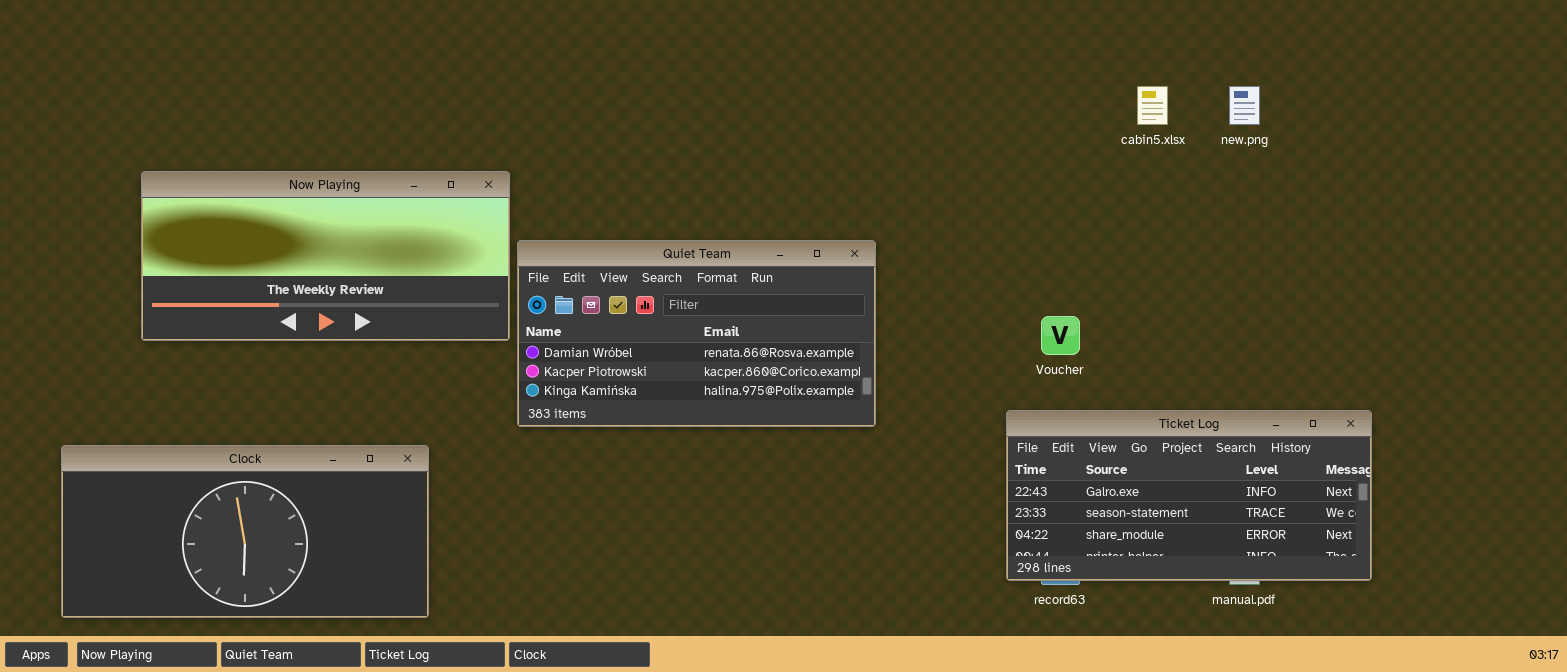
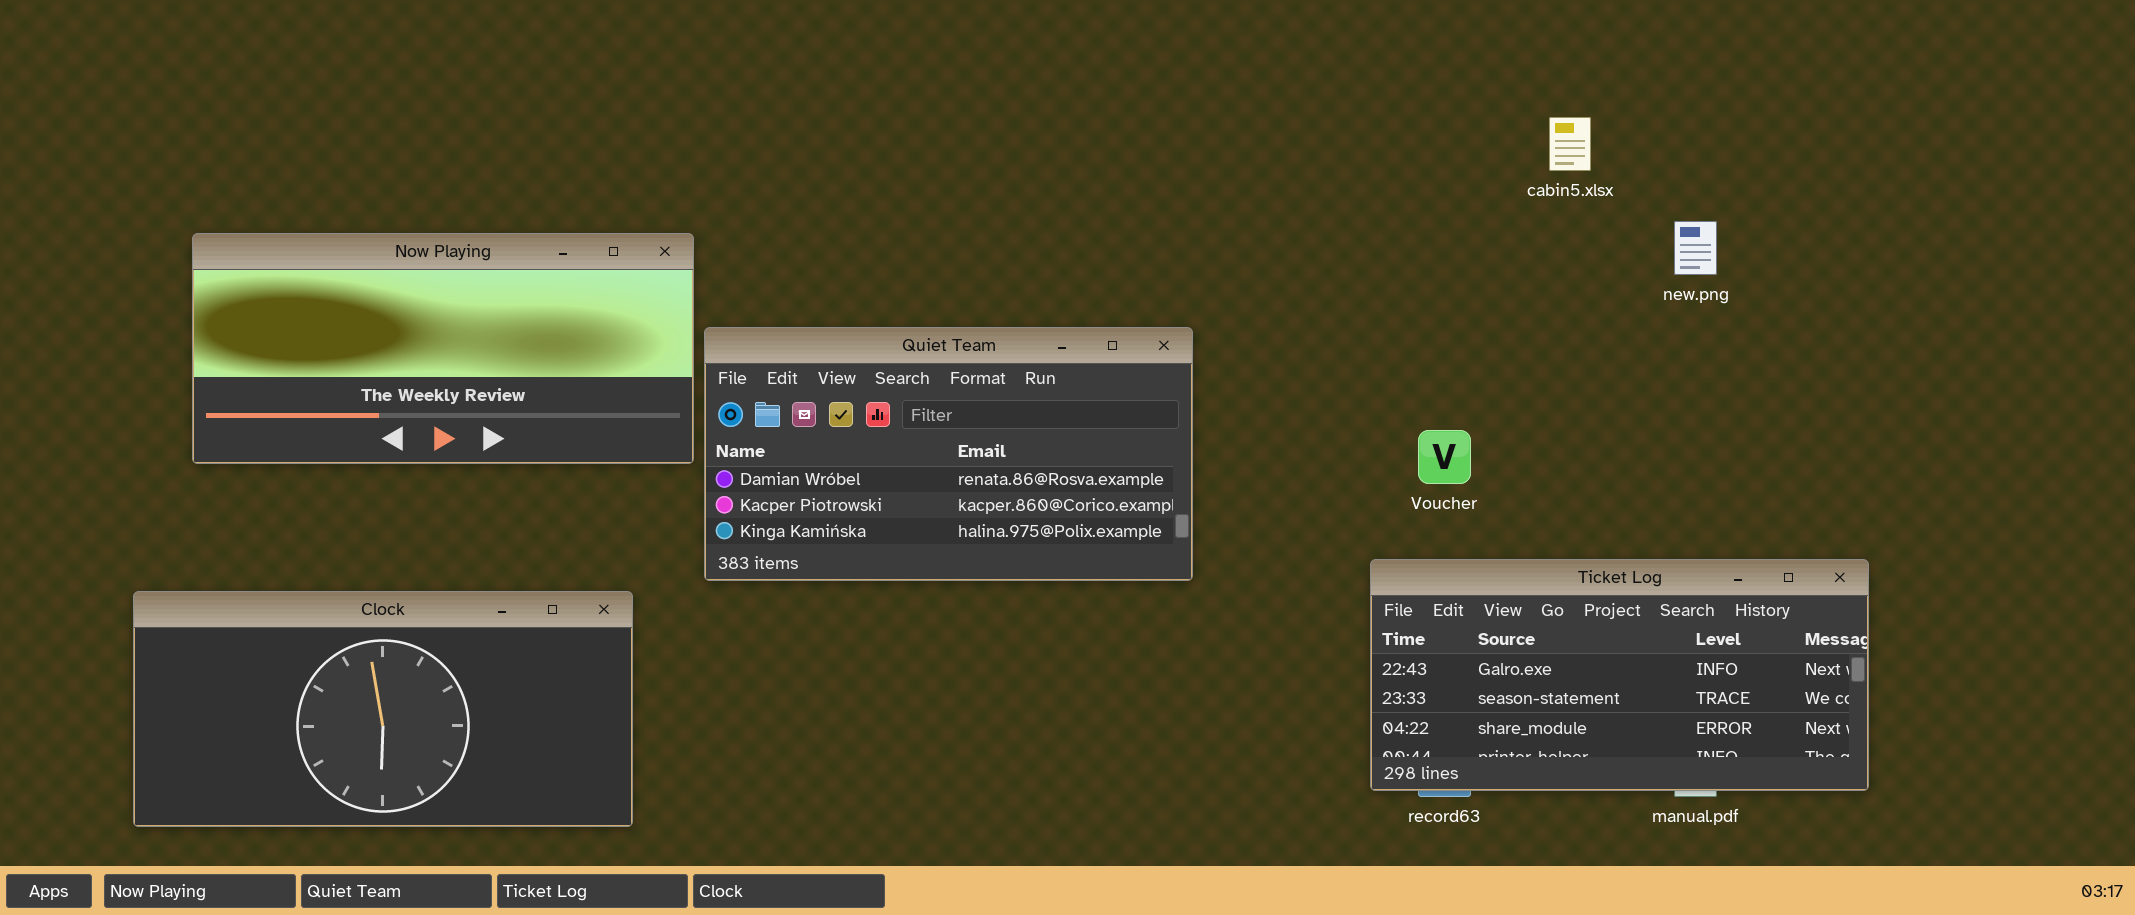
new.png: [1229,86,1260,125] -> [1674,221,1717,275], moved
Clock: [61,445,429,618] -> [133,591,633,827], moved

